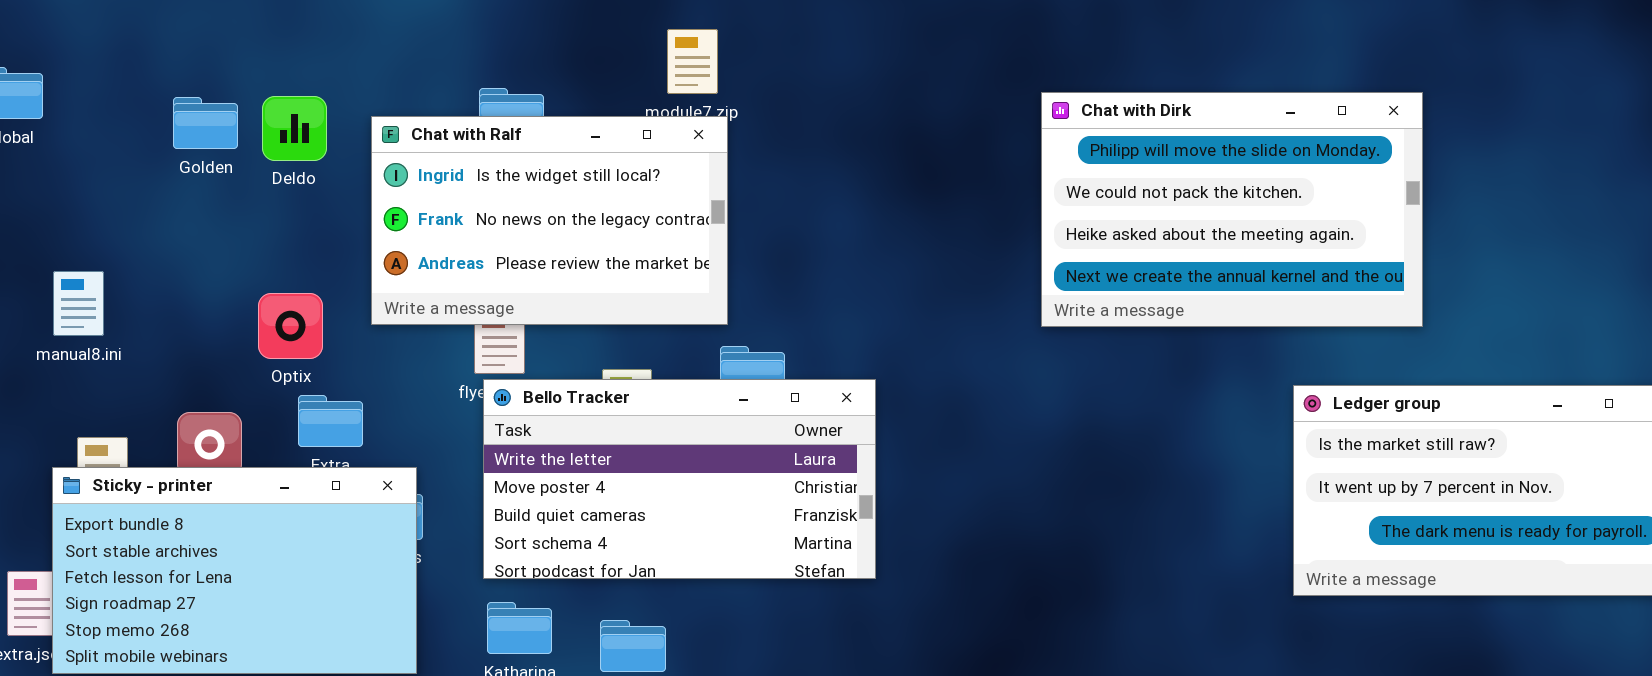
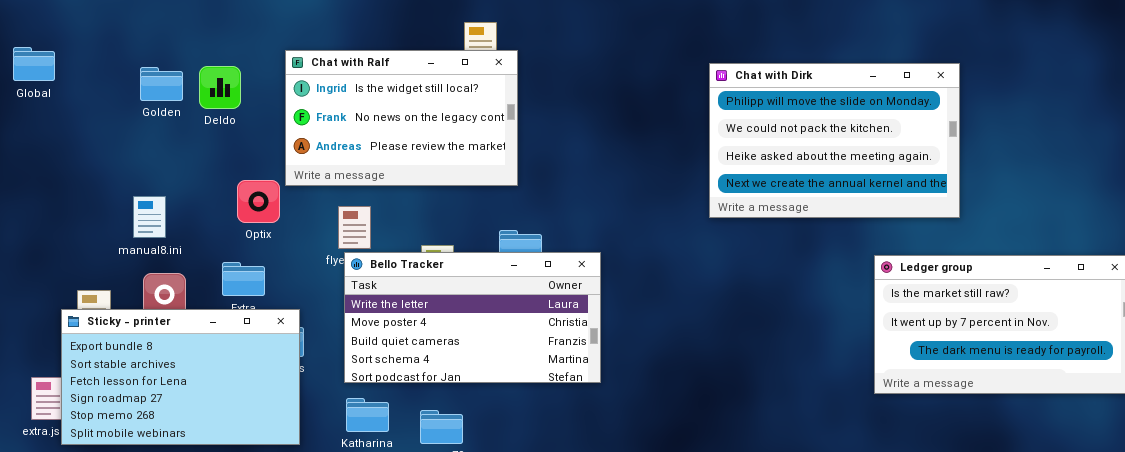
Chat with Ralf: [371,116,728,325] -> [285,50,518,186], moved
manual8.ini: [53,271,104,336] -> [133,196,166,238], moved
Optix: [258,293,323,359] -> [237,180,280,223], moved

